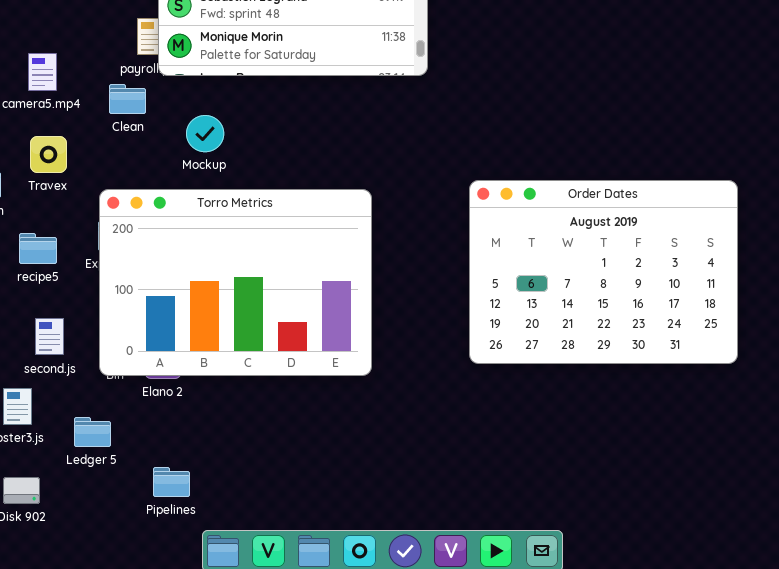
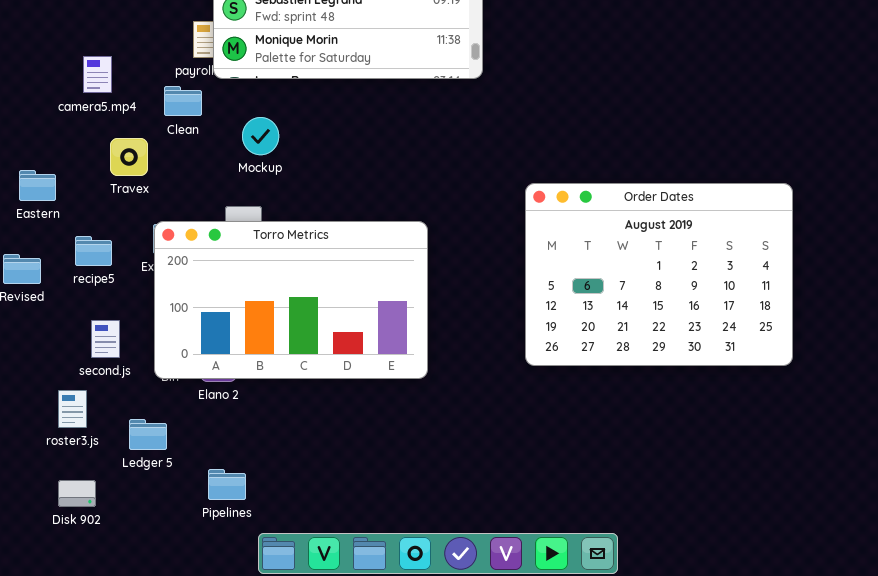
Travex: [30,136,67,173] -> [110,138,148,176], moved
Torro Metrics: [99,189,372,376] -> [154,221,428,379], resized

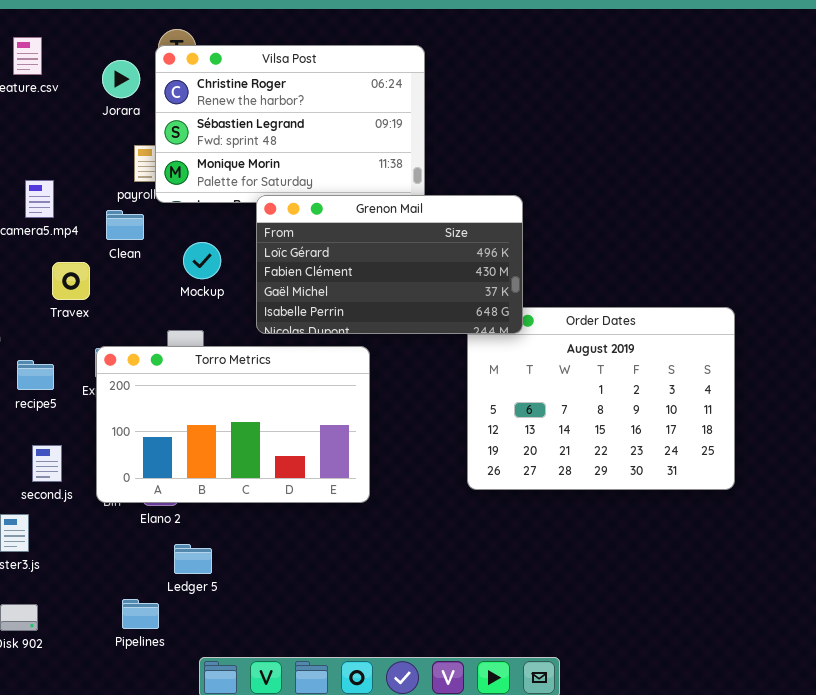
Grenon Mail: none -> [256,195,523,334], opened
Ledger 5: [129,419,167,450] -> [174,544,212,574], moved
Pipelines: [208,469,246,500] -> [122,599,159,629], moved

